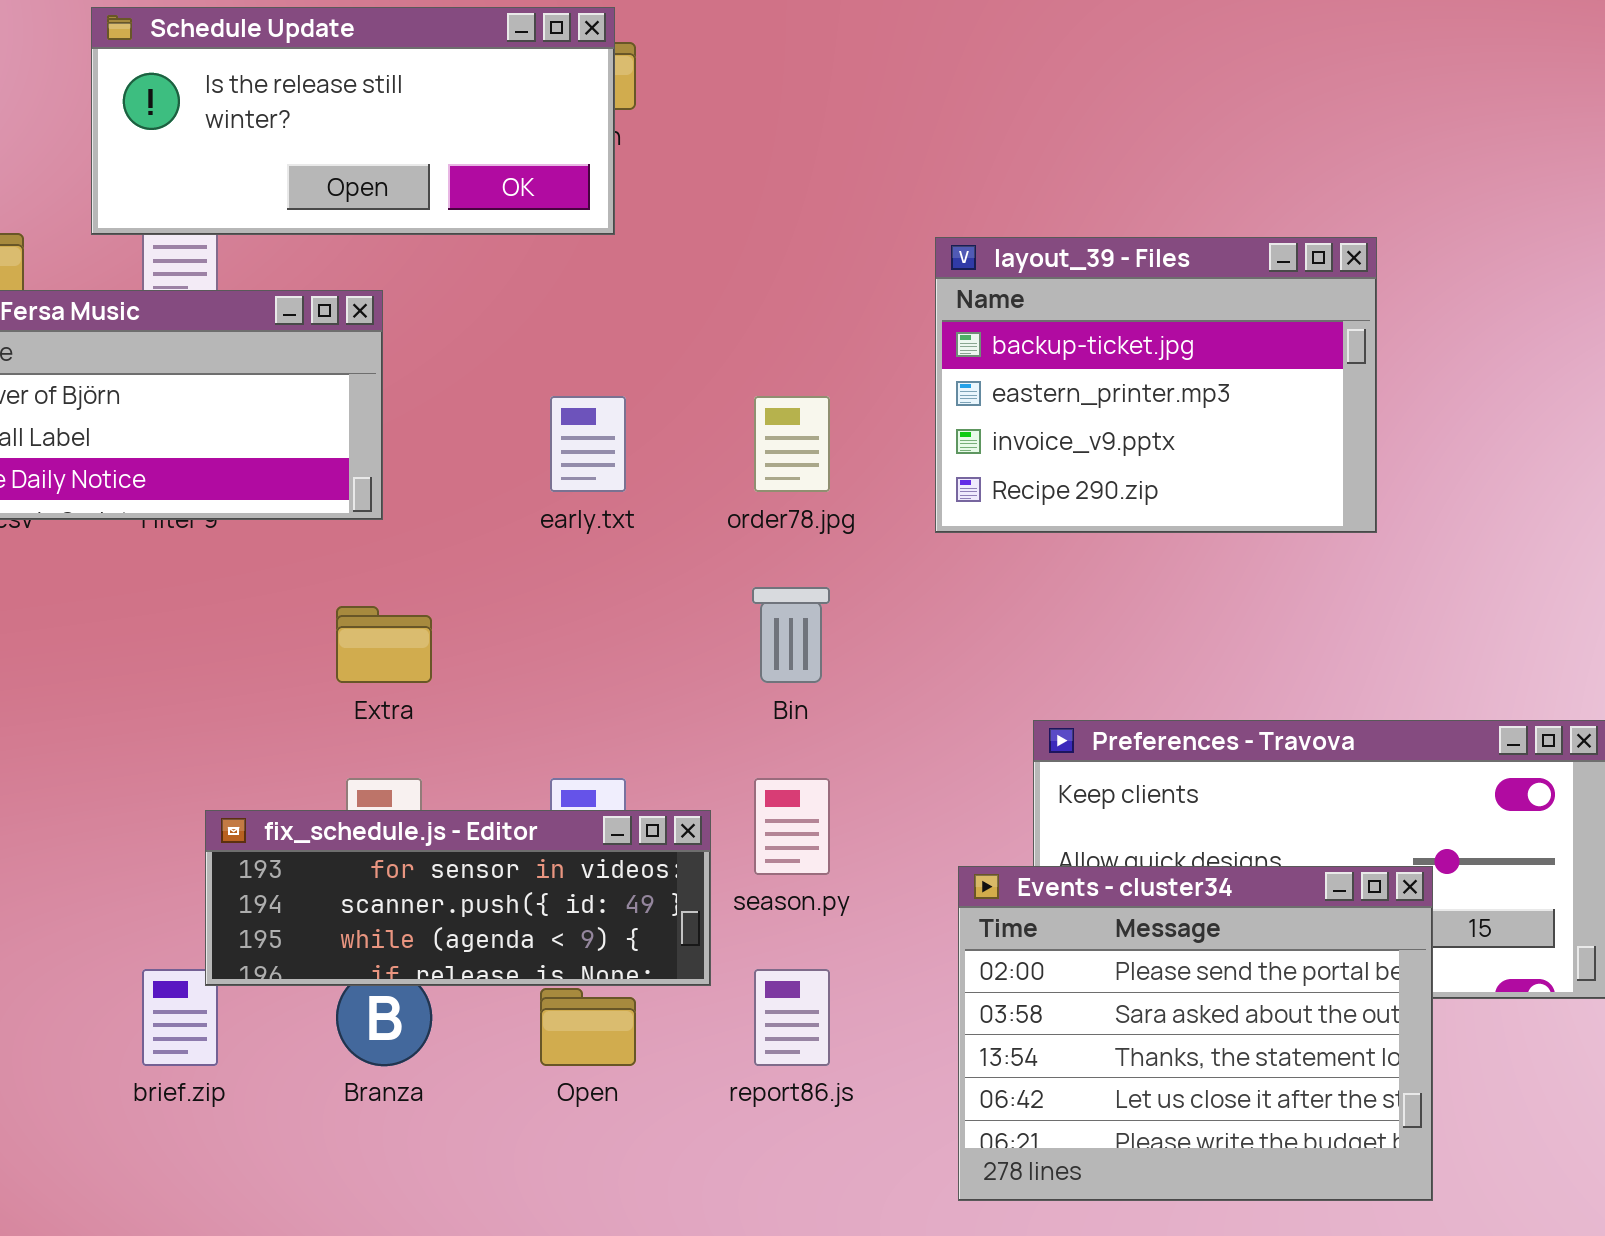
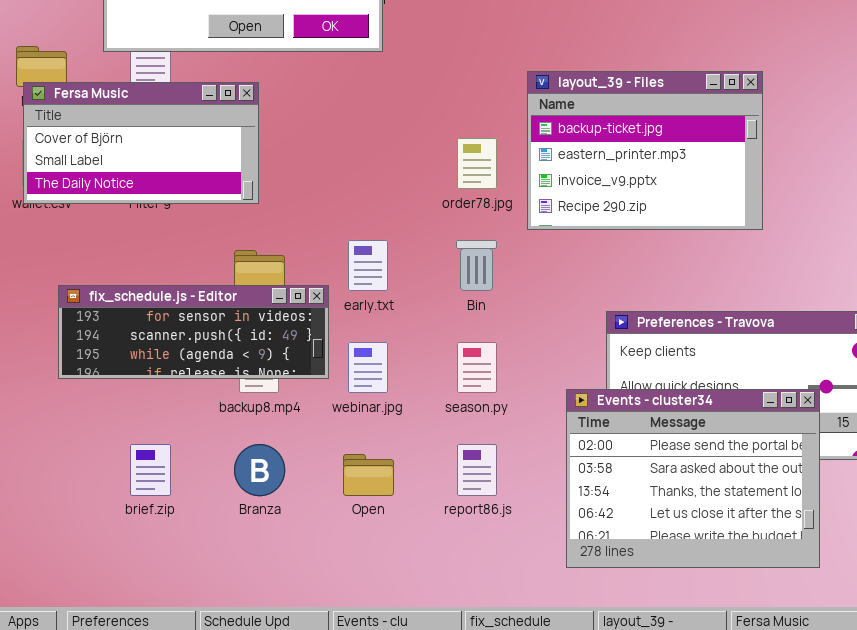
layout_39 - Files: [935,237,1377,533] -> [527,71,763,230], moved
early.txt: [550,396,626,492] -> [348,240,388,291], moved
fix_schedule.js - Editor: [205,810,711,986] -> [58,285,329,379], moved

